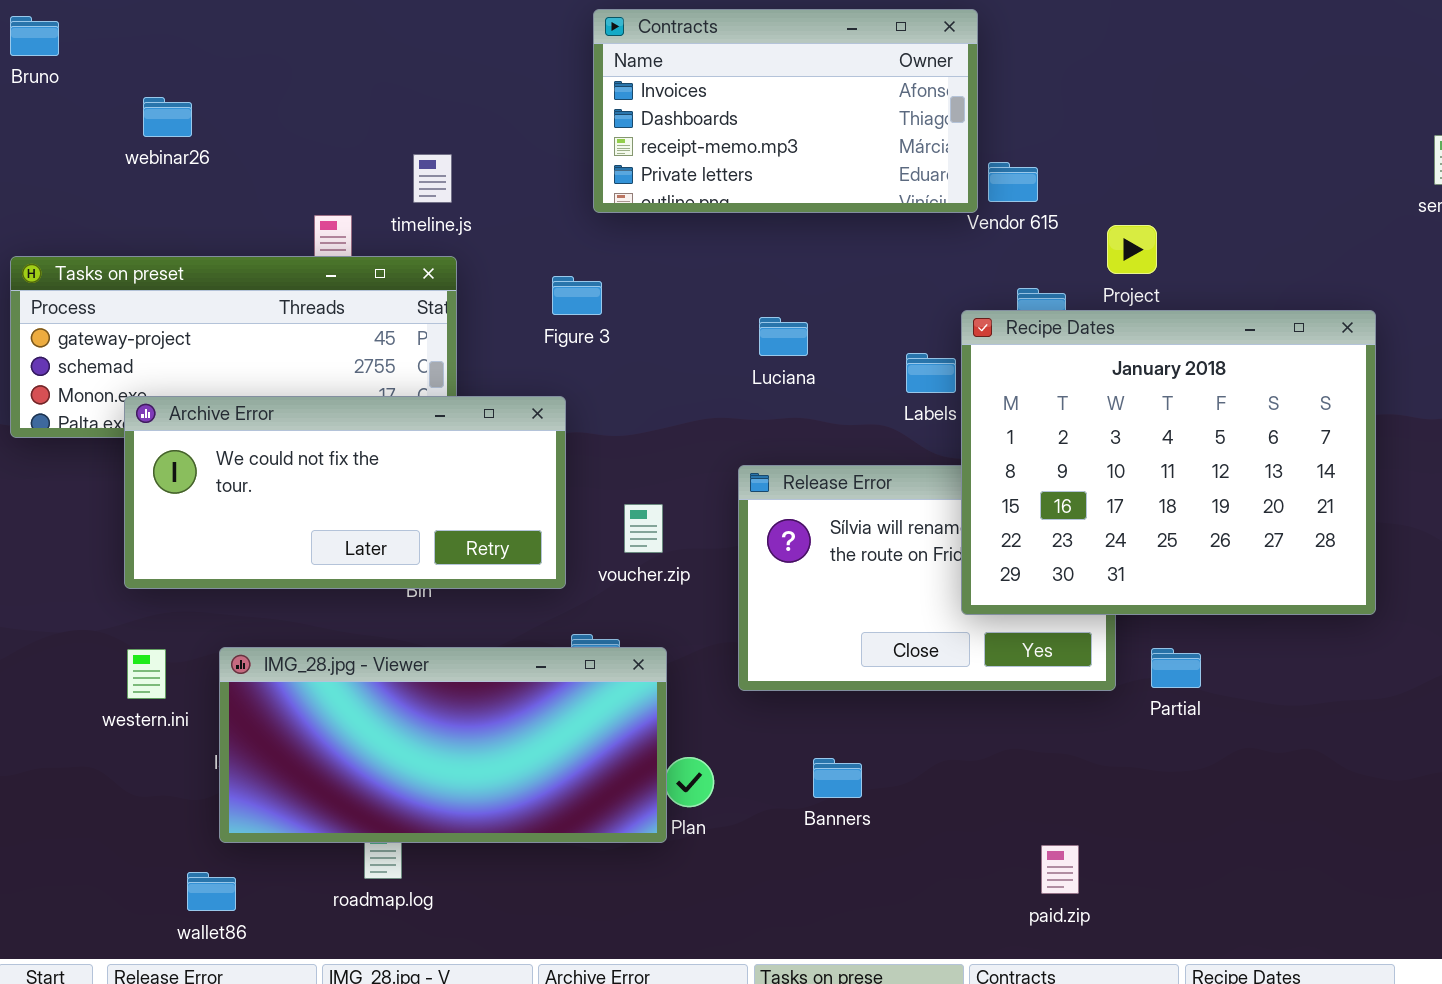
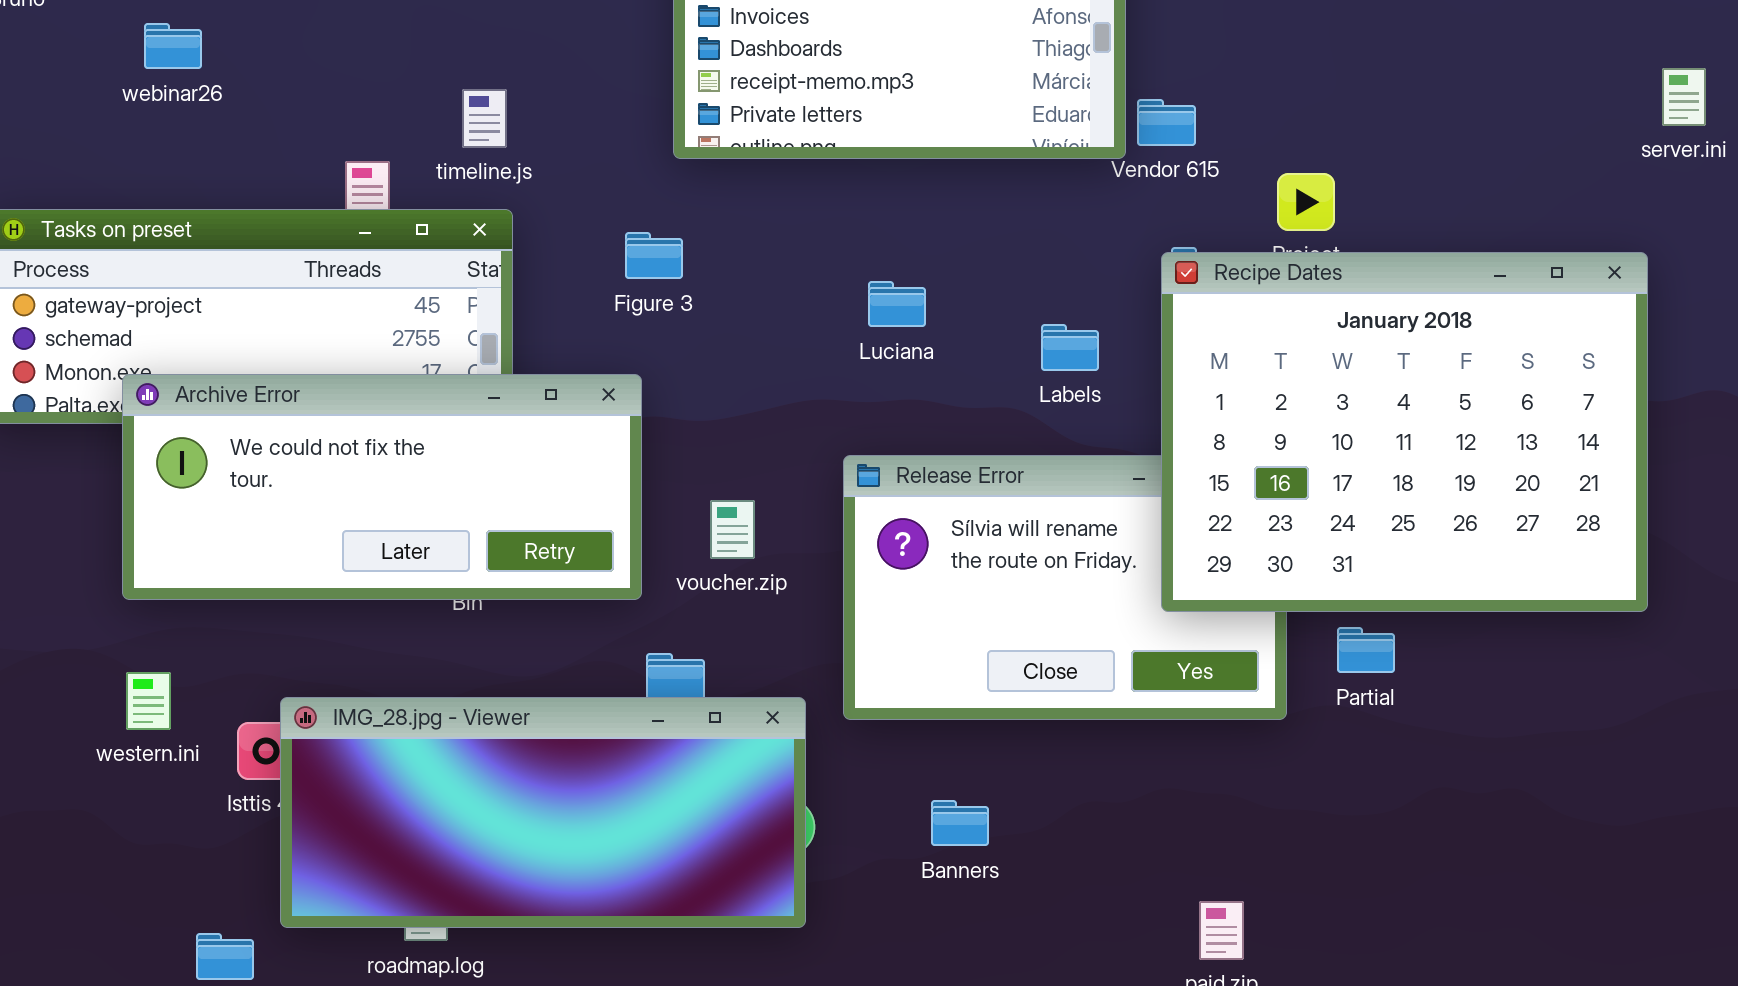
Recipe Dates: [961,310,1376,615] -> [1161,252,1648,612], moved
IMG_28.jpg - Viewer: [219,647,667,843] -> [280,697,806,928], moved
Partial: [1151,648,1201,688] -> [1337,627,1395,673], moved

